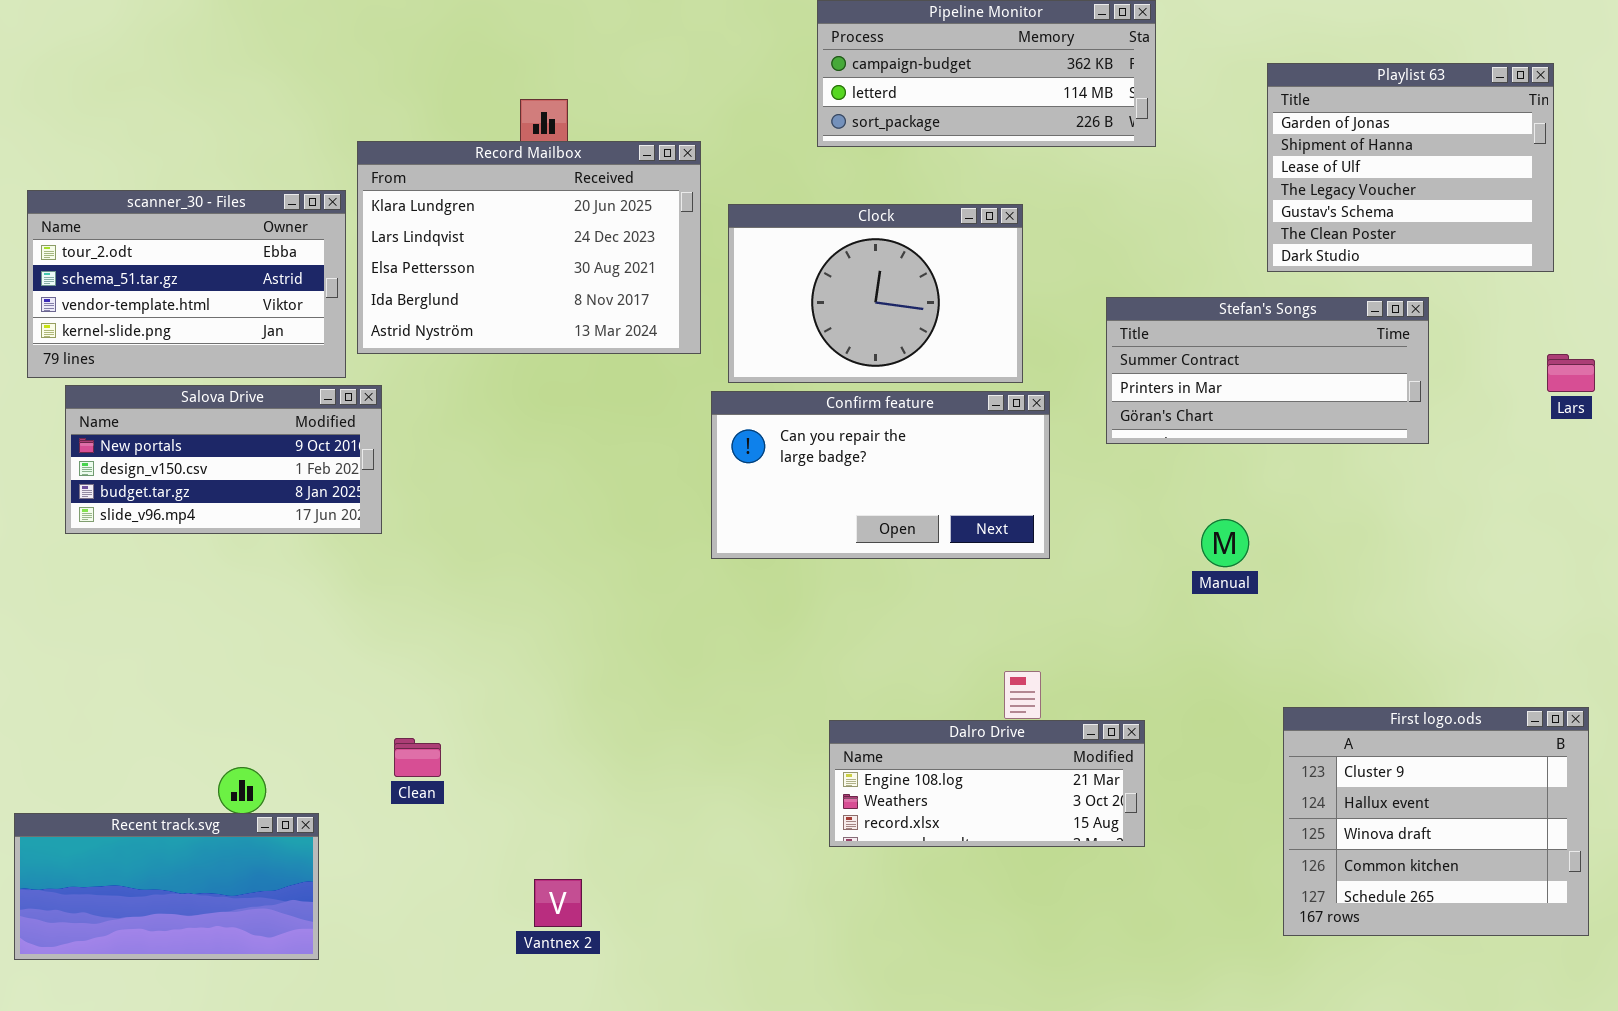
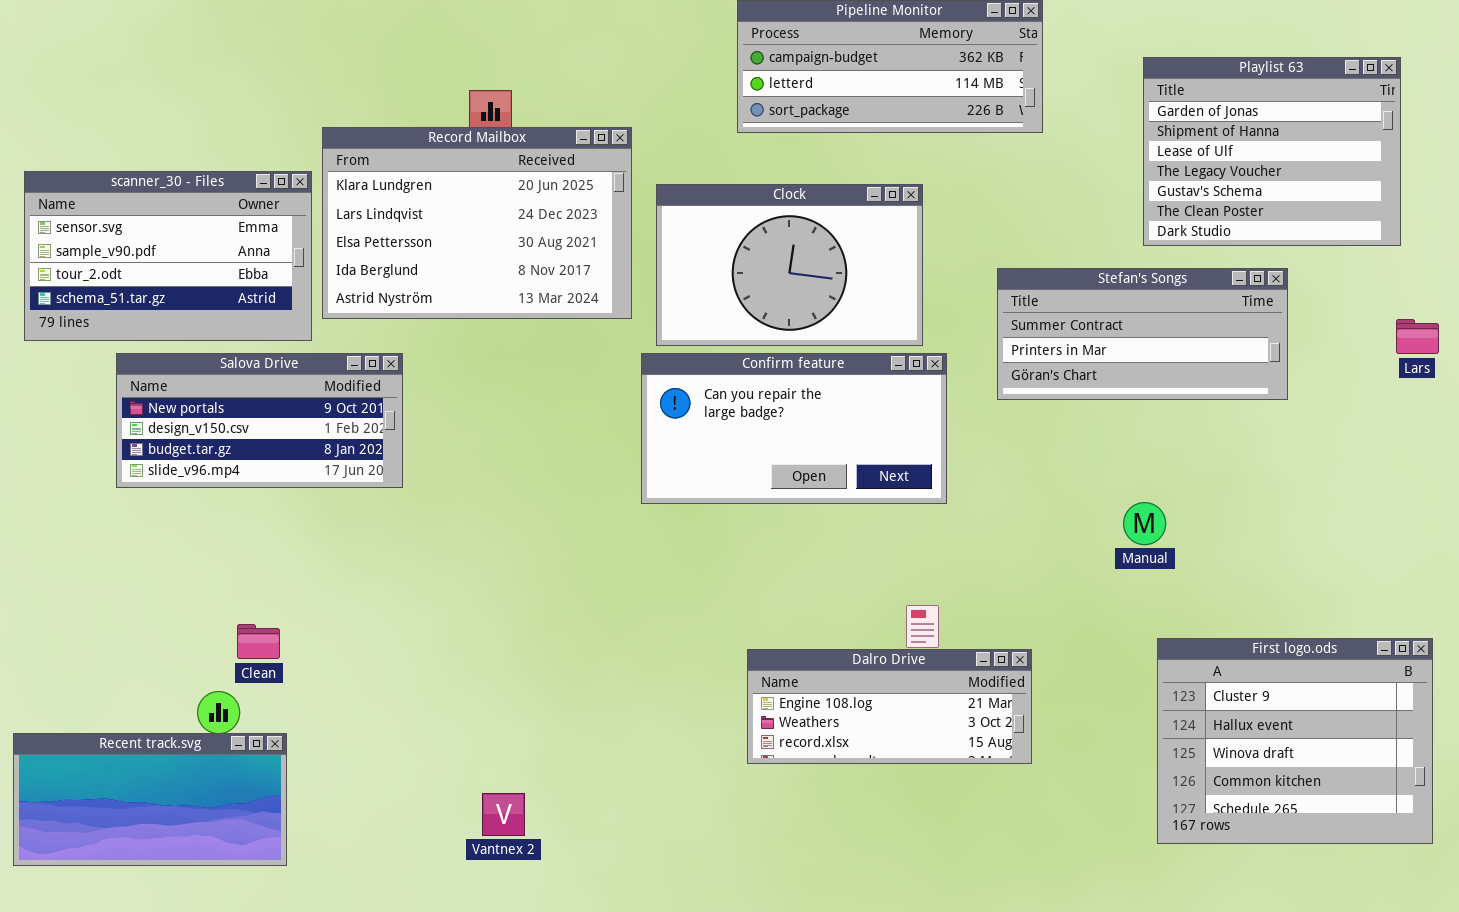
scanner_30 - Files: [27,190,346,378] -> [24,171,312,341], scrolled up 2 rows
Salova Drive: [65,385,382,534] -> [116,353,403,488], moved
Manual: [1201,519,1249,567] -> [1123,502,1166,545], moved
Clean: [394,738,441,777] -> [237,624,280,659], moved

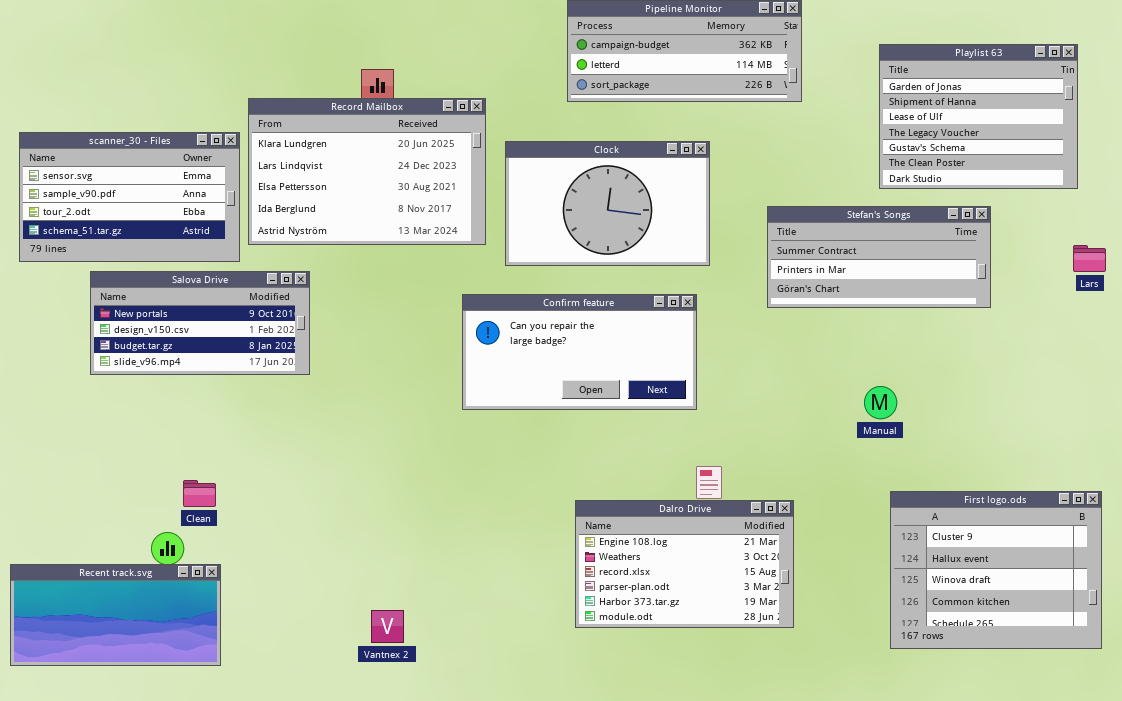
Confirm feature: [641,353,947,504] -> [462,294,697,410], moved
Dalro Drive: [747,649,1032,764] -> [575,500,794,628], resized

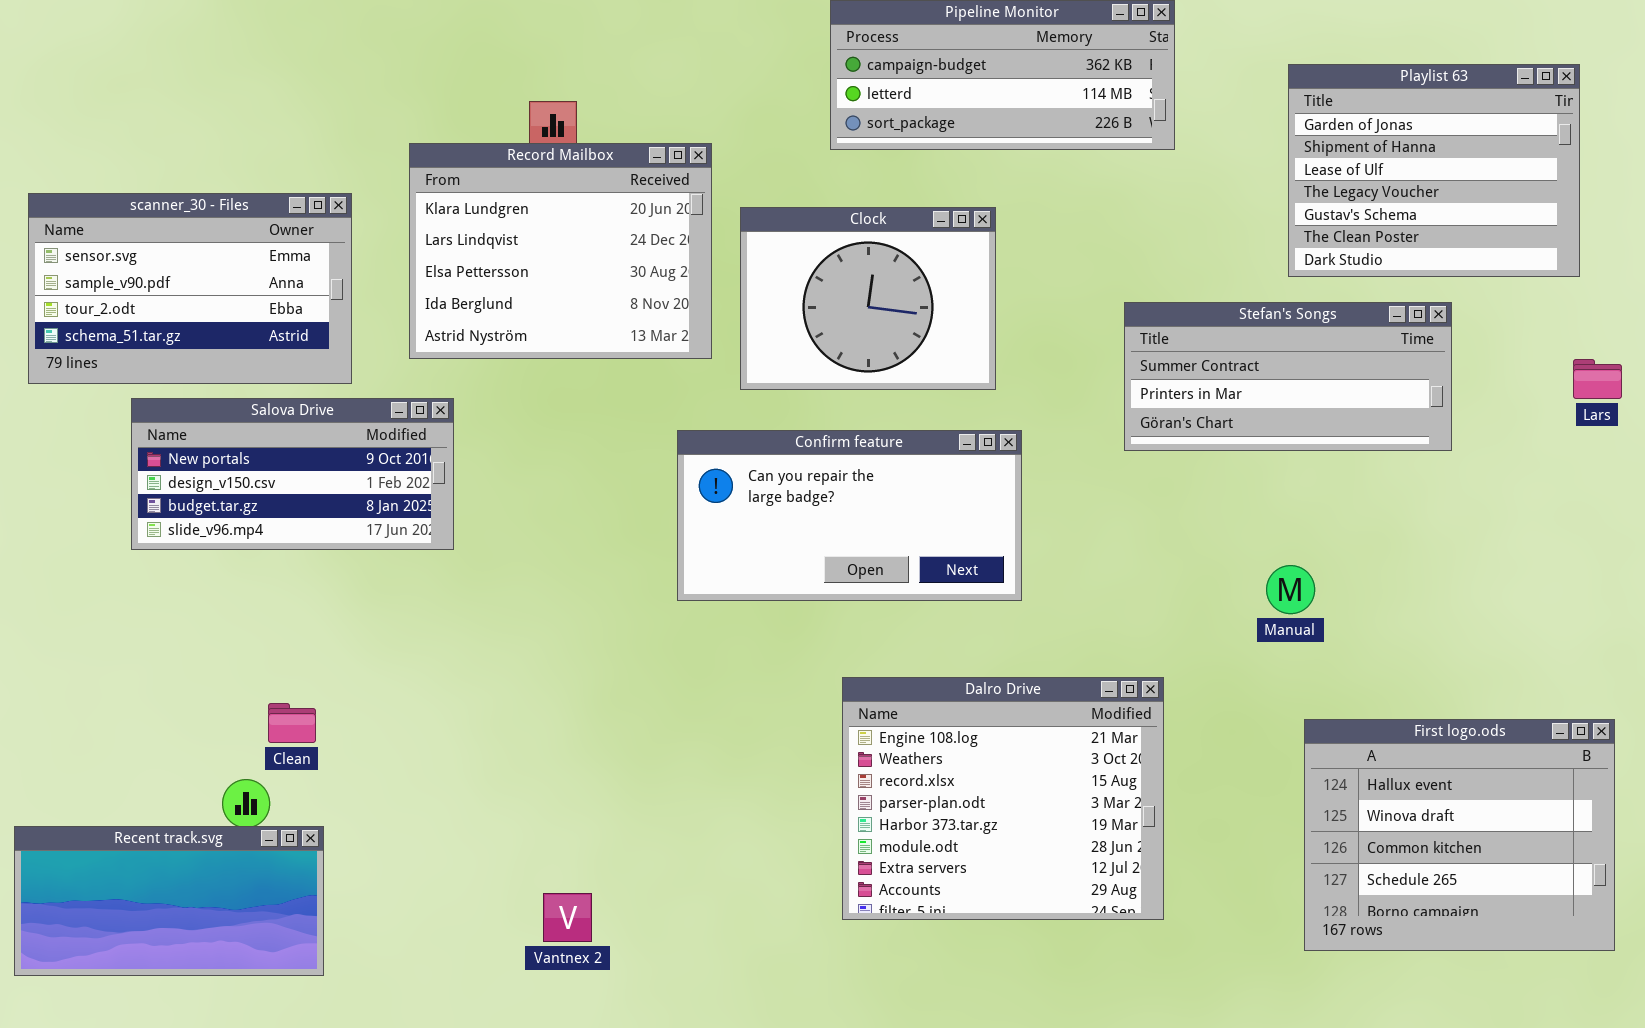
Record Mailbox: [248,98,486,245] -> [409,143,712,359], resized
Clock: [505,141,710,266] -> [740,207,996,390], resized
First logo.ods: [890,491,1102,649] -> [1304,719,1615,951], scrolled down 1 row
Dalro Drive: [575,500,794,628] -> [842,677,1164,920], resized

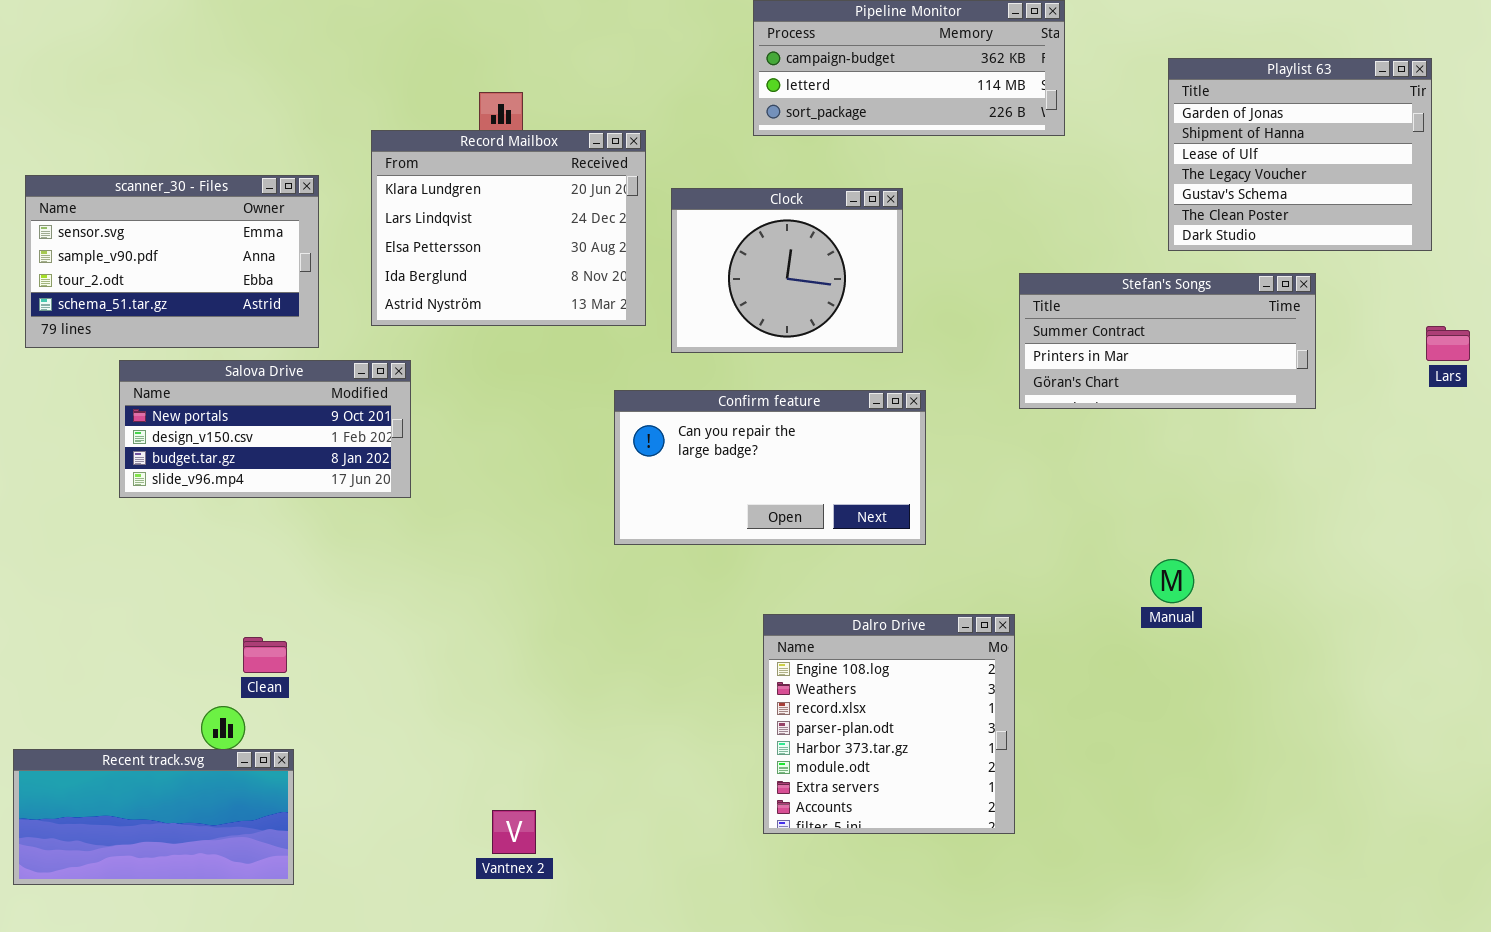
Manual: [1266,565,1315,614] -> [1150,559,1194,603], moved
Dalro Drive: [842,677,1164,920] -> [763,614,1015,834], resized
First logo.ods: [1304,719,1615,951] -> none, closed

